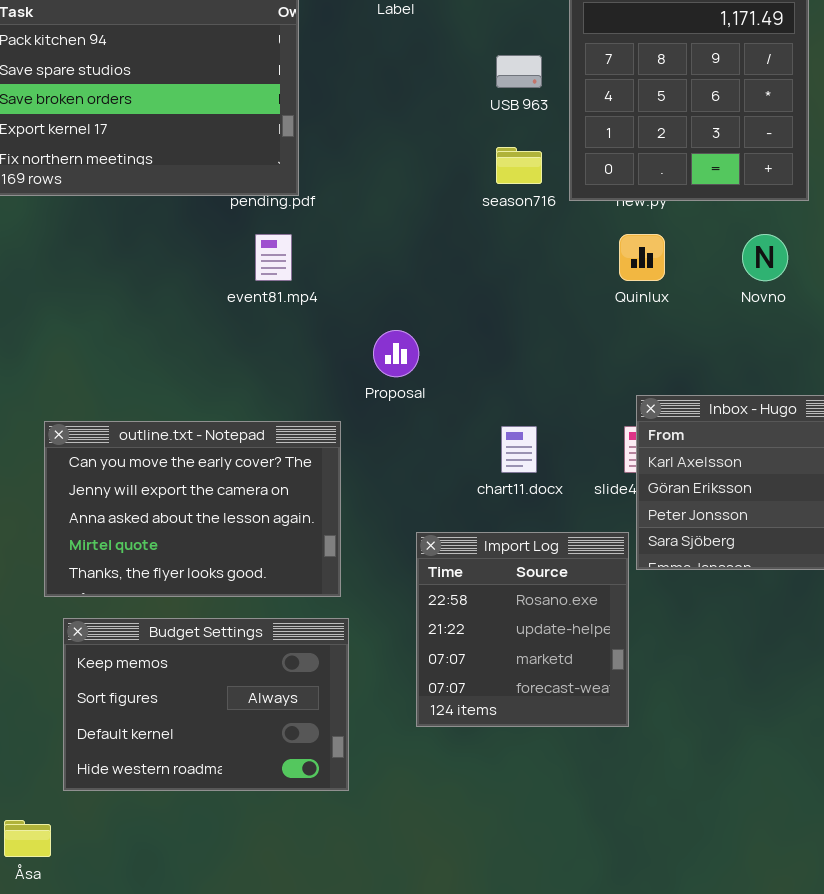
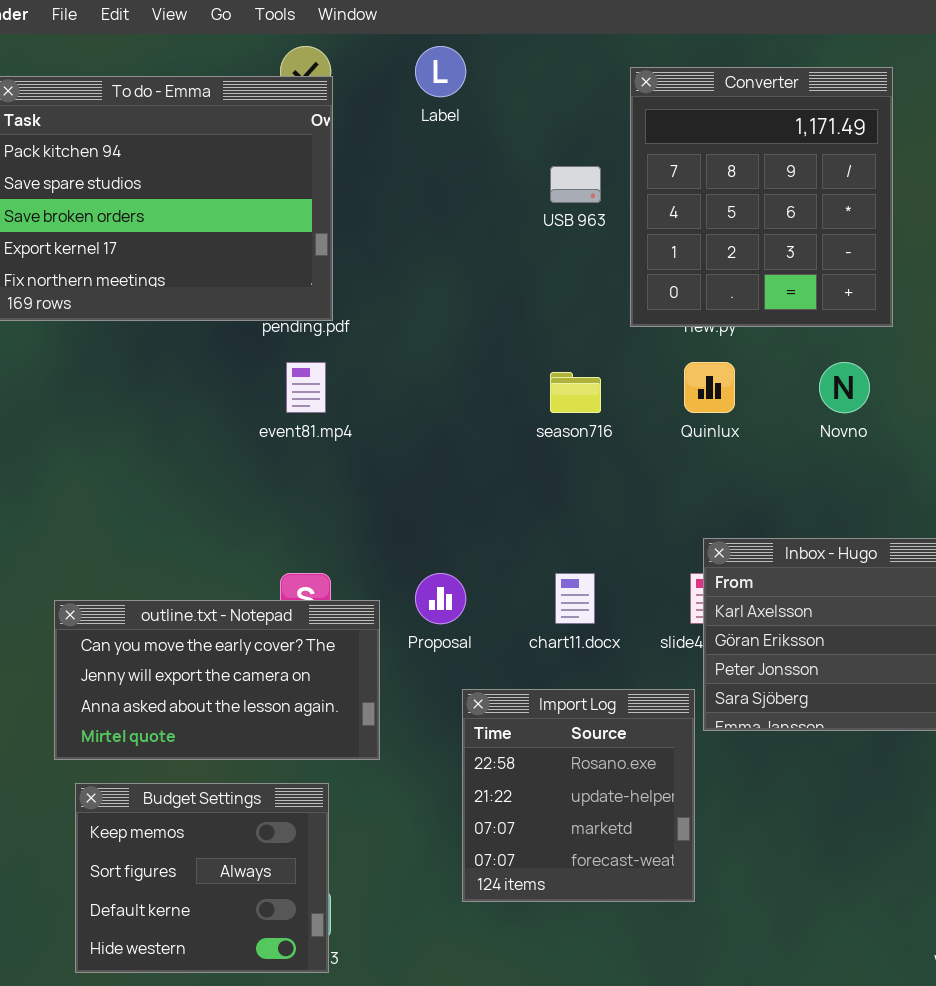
season716: [496,147,542,184] -> [550,372,601,413], moved
Proposal: [373,330,419,377] -> [415,573,466,624], moved
outline.txt - Notepad: [44,421,341,597] -> [54,600,380,760], resized
Budget Settings: [63,618,349,791] -> [75,783,329,973], resized

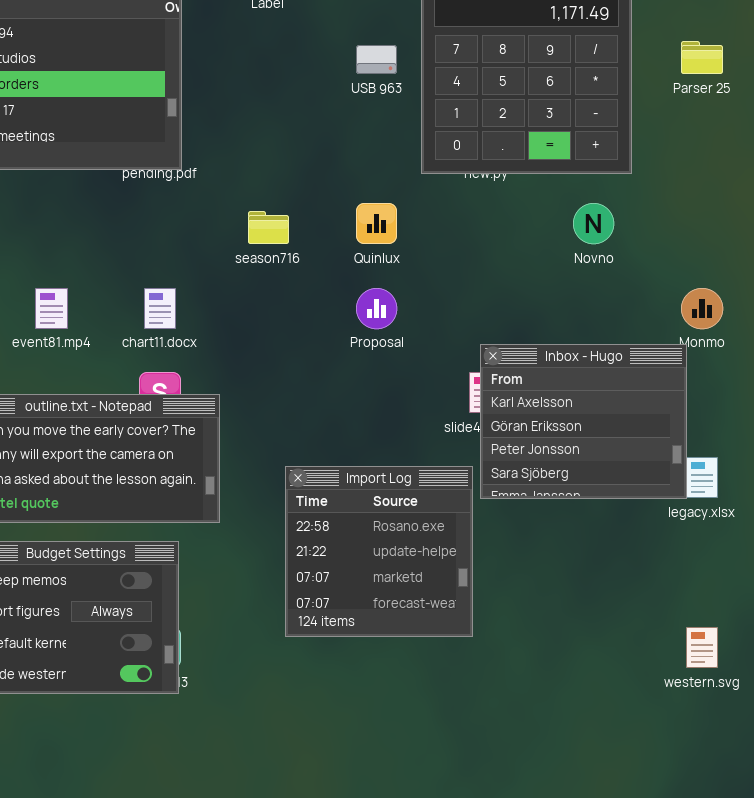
event81.mp4: [286,362,326,413] -> [35,288,68,329], moved
Quinlux: [684,362,735,413] -> [356,203,397,244], moved
season716: [550,372,601,413] -> [248,211,289,244], moved
Proposal: [415,573,466,624] -> [356,288,397,329], moved
chart11.docx: [555,573,595,624] -> [144,288,176,329], moved

